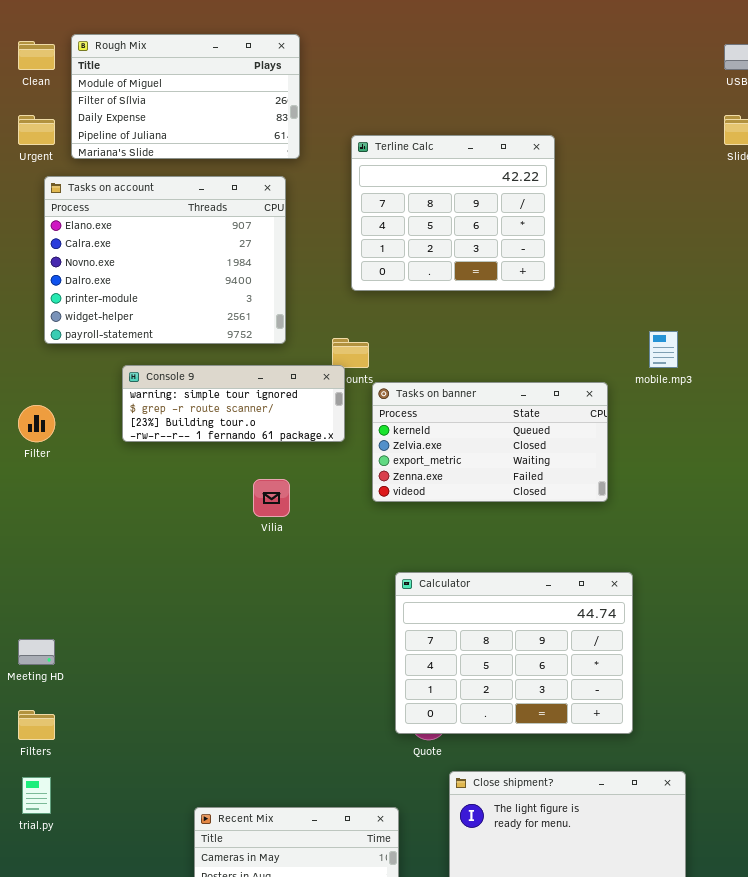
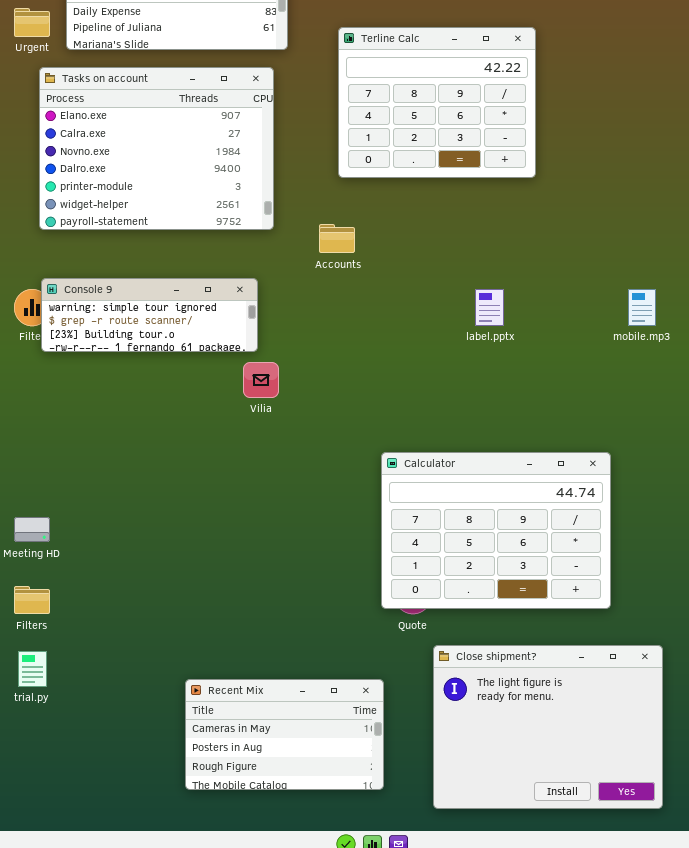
mobile.mp3: [649,331,678,368] -> [628,289,656,326], moved
Console 9: [122,365,345,442] -> [41,278,258,352], moved
Tasks on banner: [372,382,608,502] -> none, closed

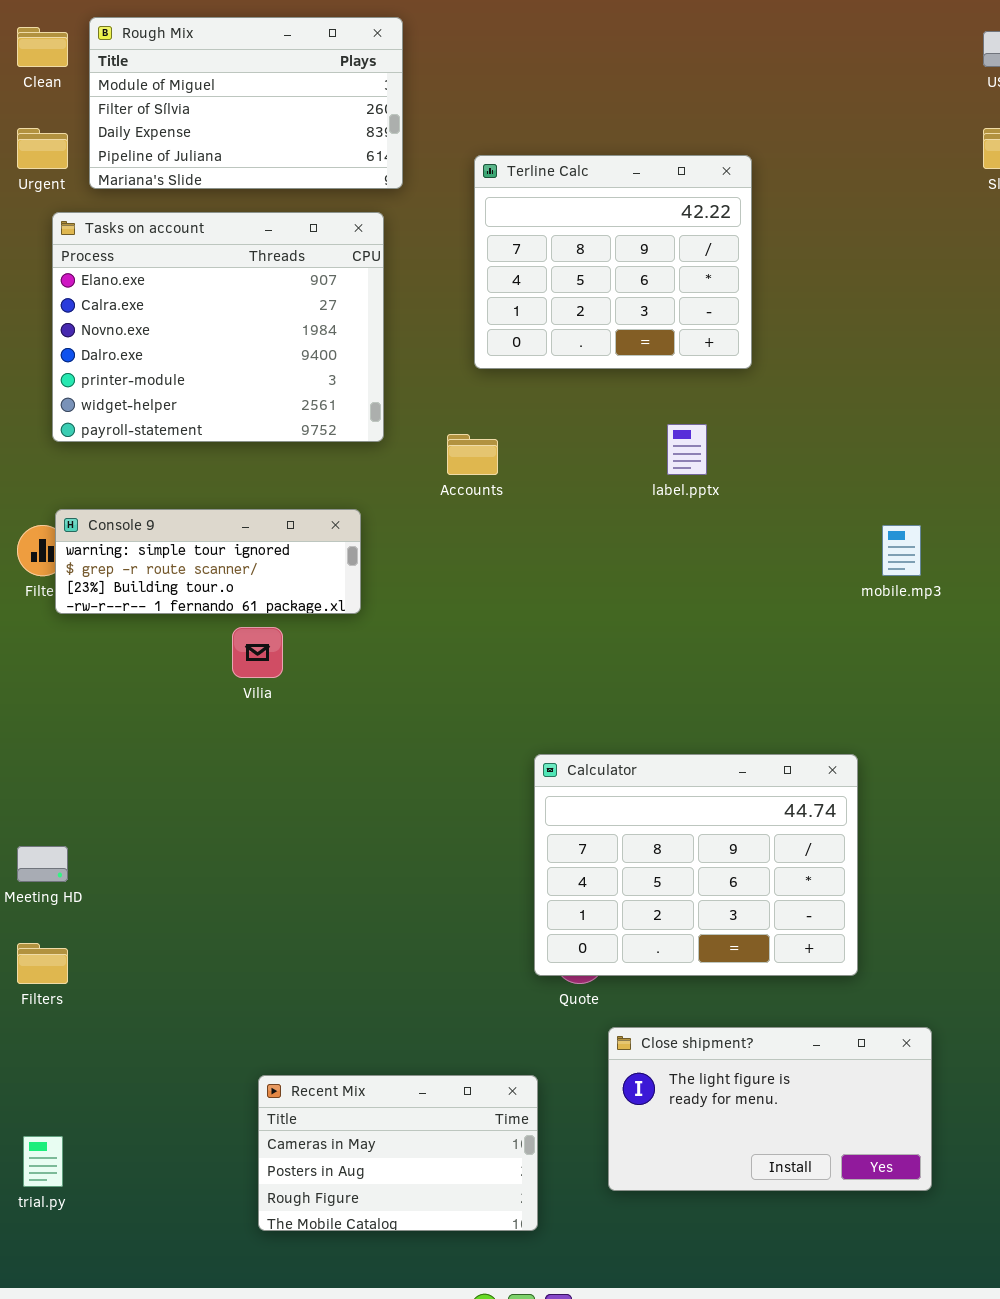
label.pptx: [475,289,504,326] -> [667,424,707,475], moved
Vilia: [243,362,279,398] -> [232,627,283,678], moved
Close shipment?: [433,645,663,809] -> [608,1027,932,1191], resized
trial.py: [18,651,47,687] -> [23,1136,63,1187], moved

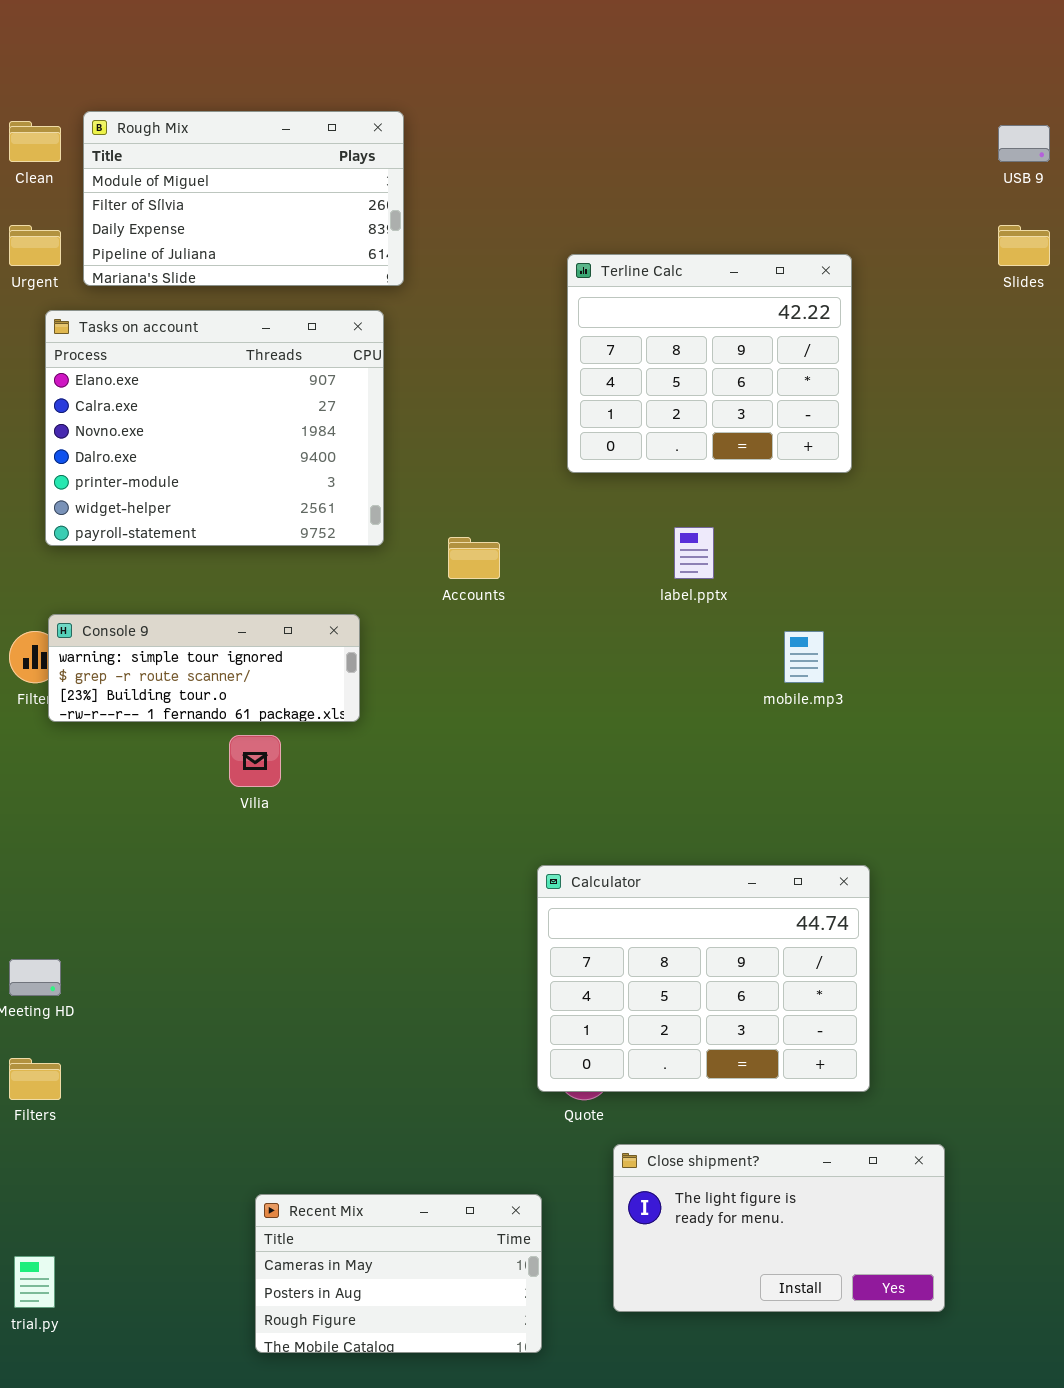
Terline Calc: [474,155,752,369] -> [567,254,852,473], moved
mobile.mp3: [882,525,921,576] -> [784,631,824,683], moved

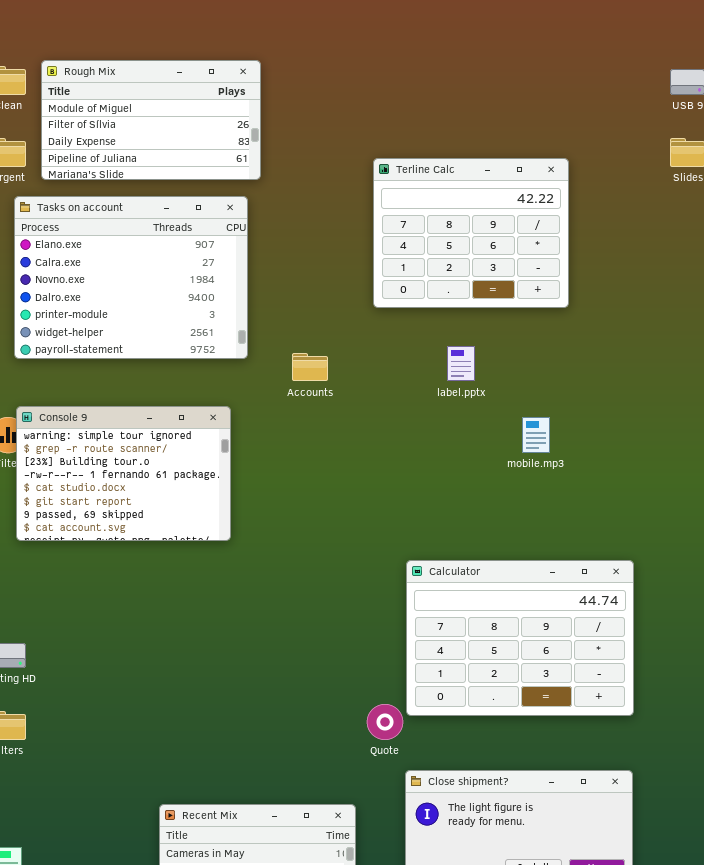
Console 9: [48,614,360,722] -> [16,406,231,541], resized
Calculator: [537,865,870,1092] -> [406,560,634,716], moved

